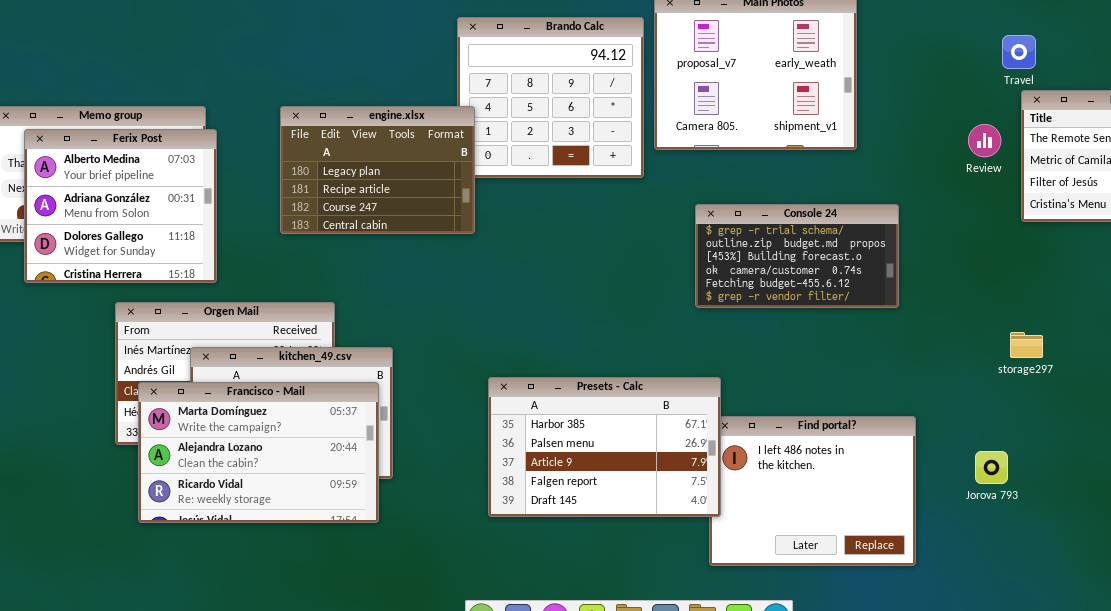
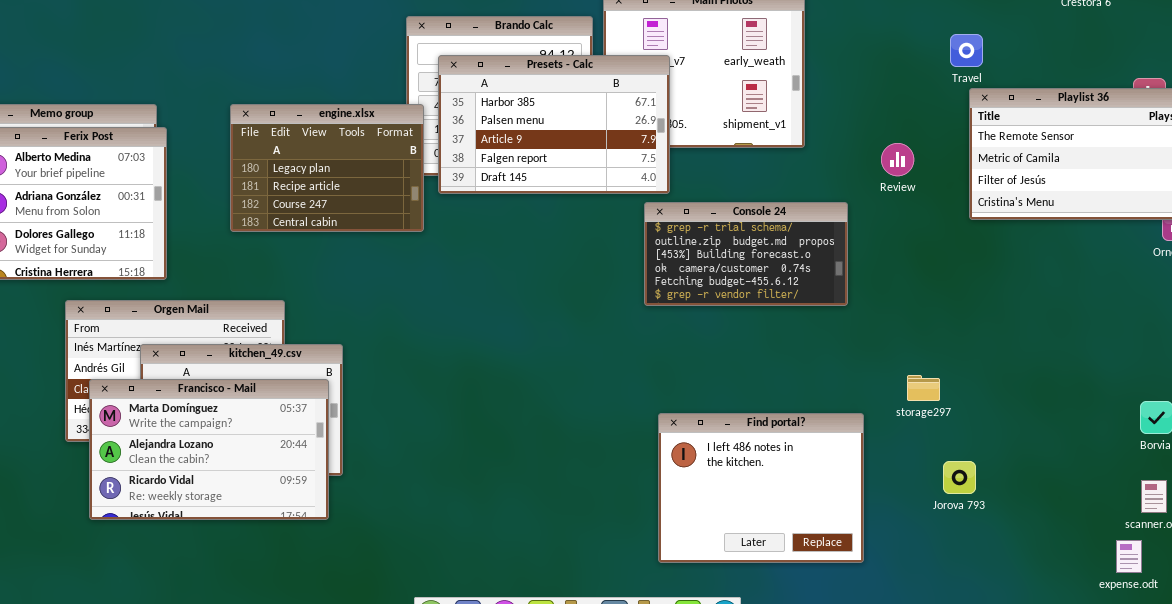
Review: [968,124,1001,157] -> [881,143,914,176], moved
storage297: [1010,332,1043,358] -> [907,375,940,401], moved
Presets - Calc: [488,377,721,517] -> [438,55,670,194], moved
Jorova 793: [975,451,1008,484] -> [943,461,976,494], moved

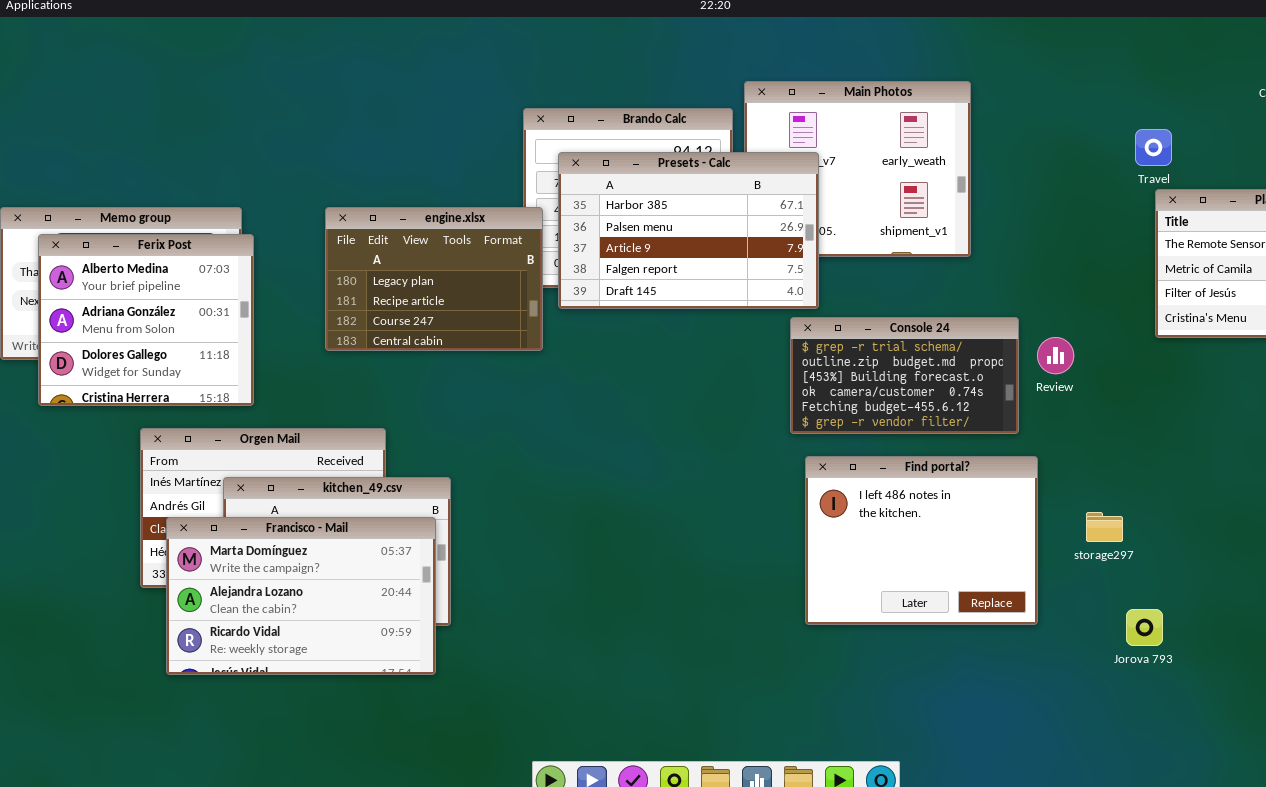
Review: [881,143,914,176] -> [1037,337,1074,374], moved
Find portal?: [658,413,864,563] -> [805,456,1038,625], moved

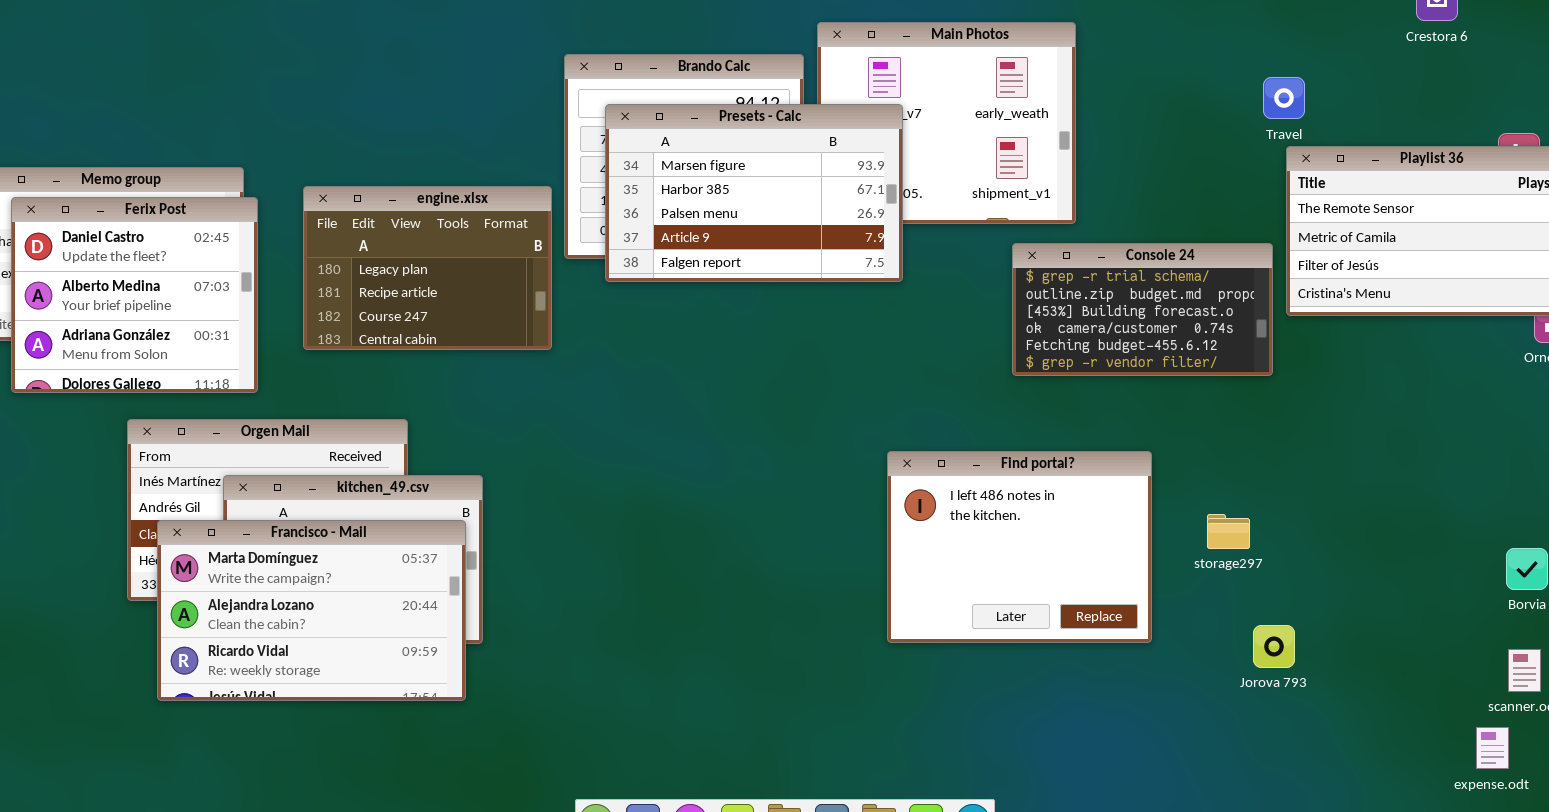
Presets - Calc: [558,152,819,309] -> [605,104,903,282], scrolled up 1 row
engine.xlsx: [325,207,543,351] -> [303,186,552,350], moved
Ferix Post: [38,234,254,406] -> [11,197,258,393], scrolled up 1 row
Console 24: [790,317,1019,434] -> [1012,243,1273,376], moved

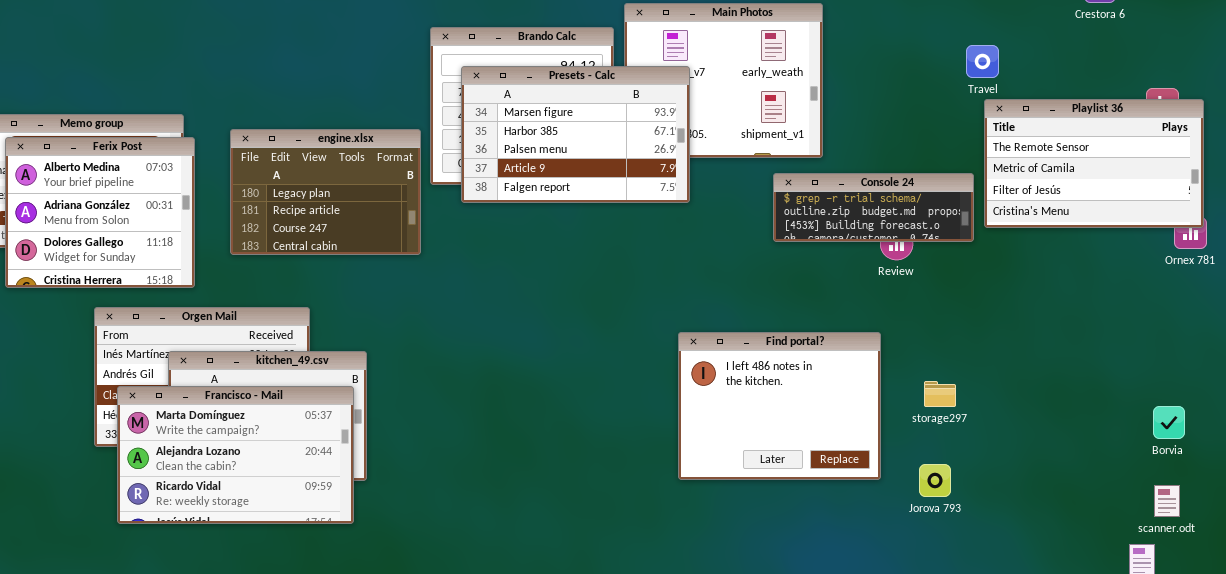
Ferix Post: [11,197,258,393] -> [5,137,195,288], scrolled down 1 row
Console 24: [1012,243,1273,376] -> [773,173,974,242], resized
Jorova 793: [1253,625,1295,668] -> [919,464,951,497], moved

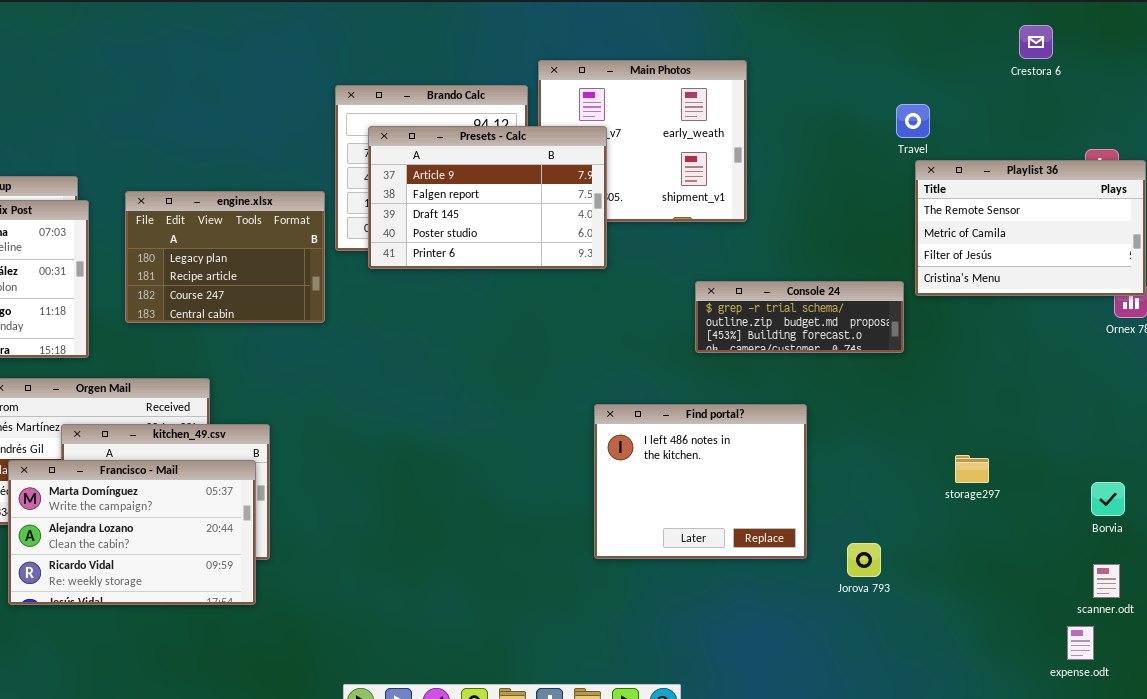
Presets - Calc: [461,66,690,203] -> [368,126,607,269], scrolled down 3 rows
Console 24: [773,173,974,242] -> [695,281,904,353], moved
storage297: [924,381,956,407] -> [955,455,989,483], moved

